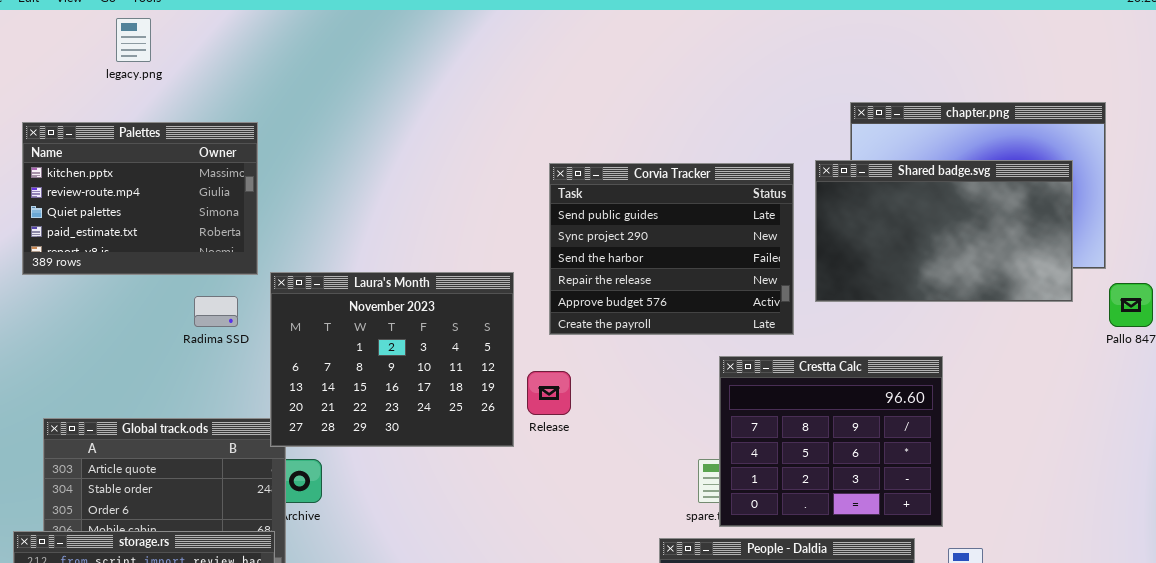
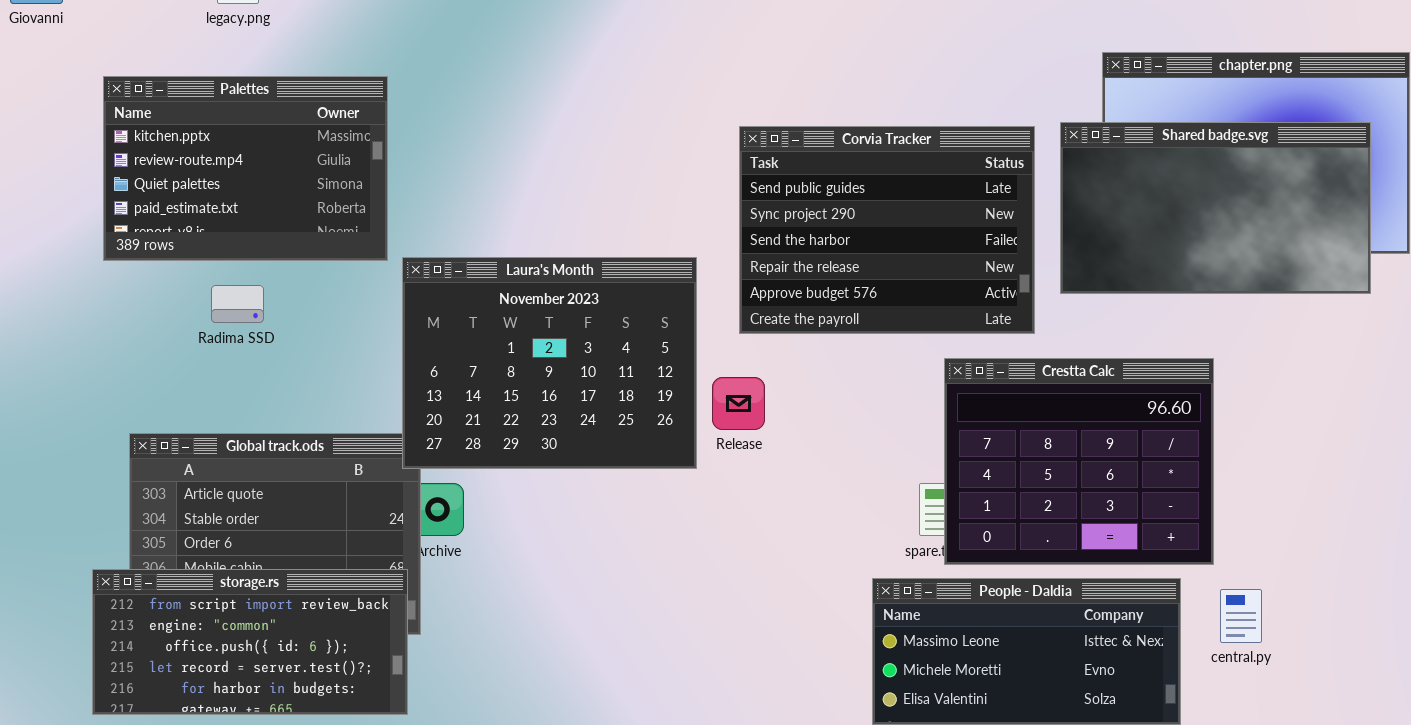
Radima SSD: [194,296,238,327] -> [211,285,264,323], moved

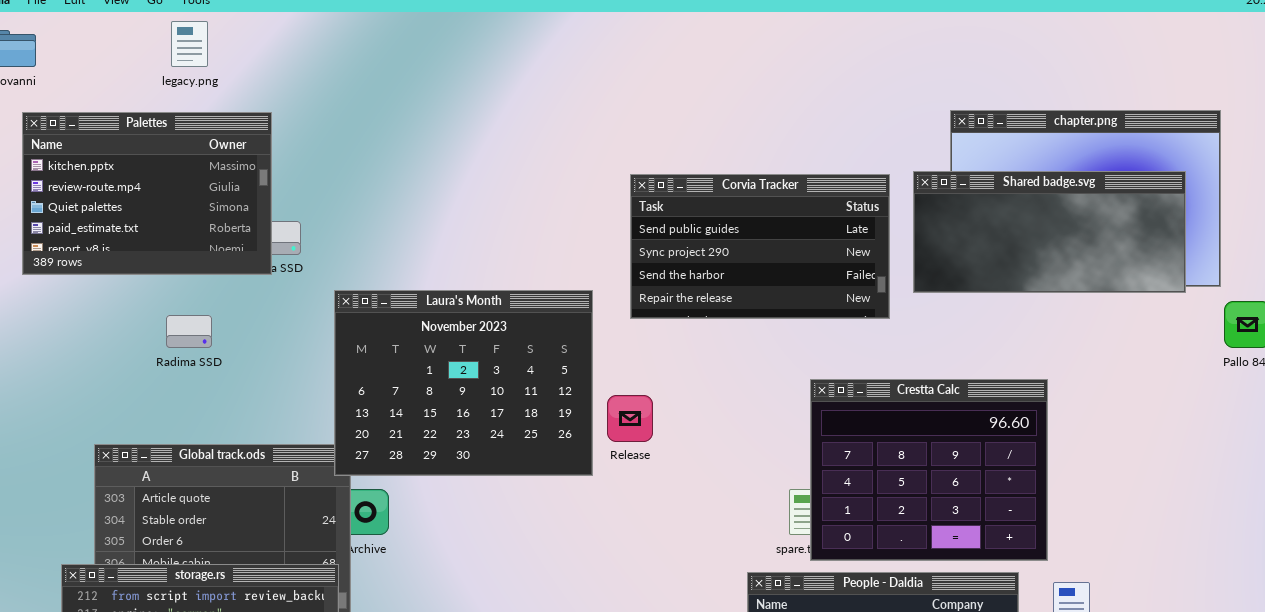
Palettes: [103,76,388,261] -> [22,112,272,275], moved
Shared badge.svg: [1060,122,1371,294] -> [913,171,1186,293], resized
Corvia Tracker: [739,126,1035,334] -> [630,174,890,319], resized

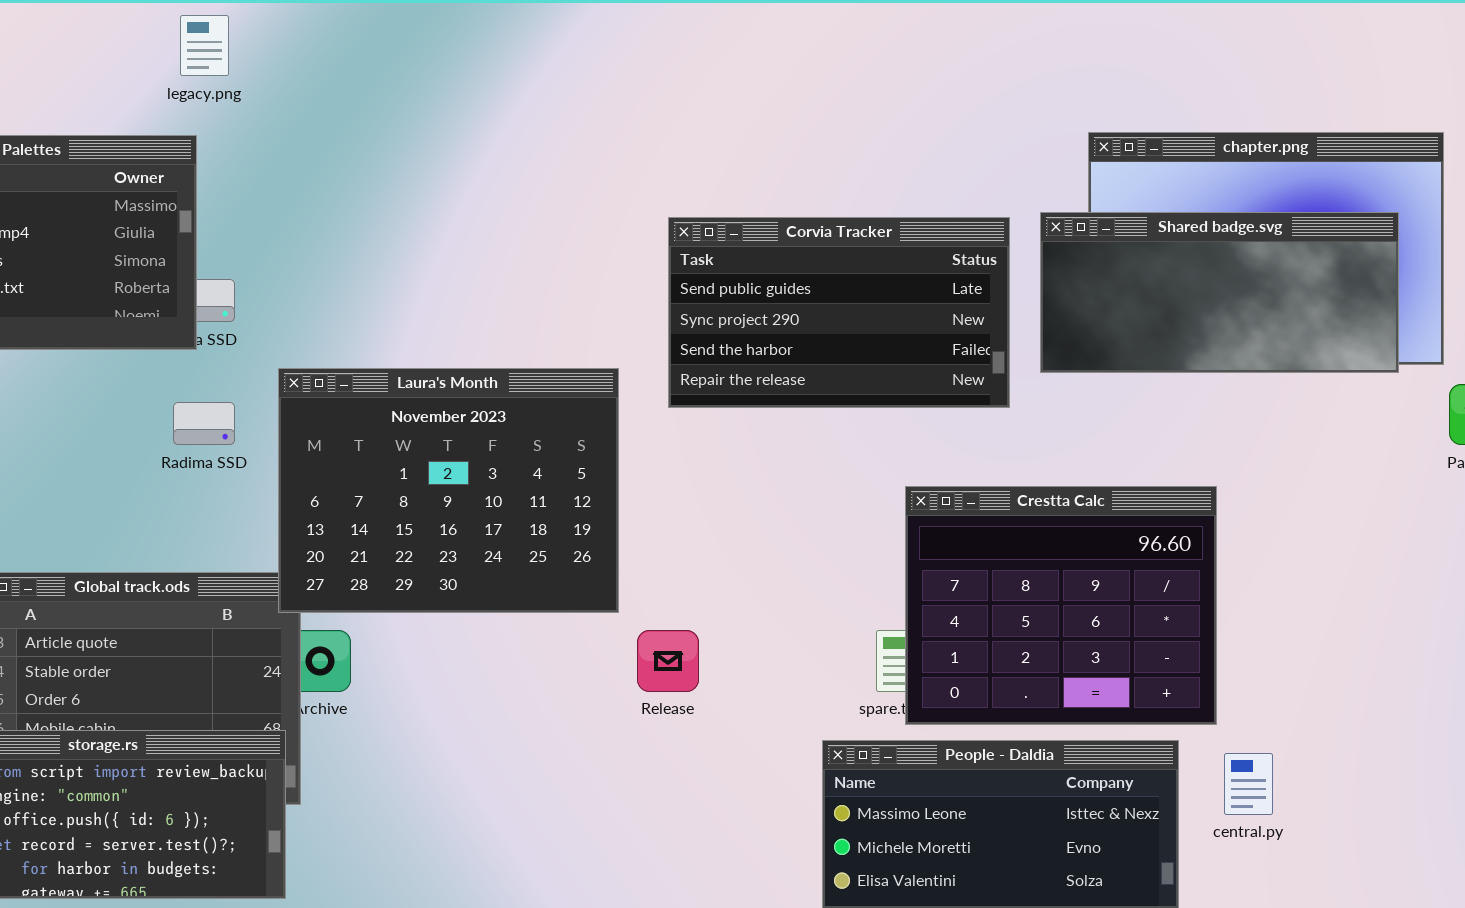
legacy.png: [171,21,208,67] -> [180,15,229,76], moved
Radima SSD: [166,315,212,348] -> [173,402,235,445], moved
Release: [607,395,653,442] -> [637,630,699,692], moved

